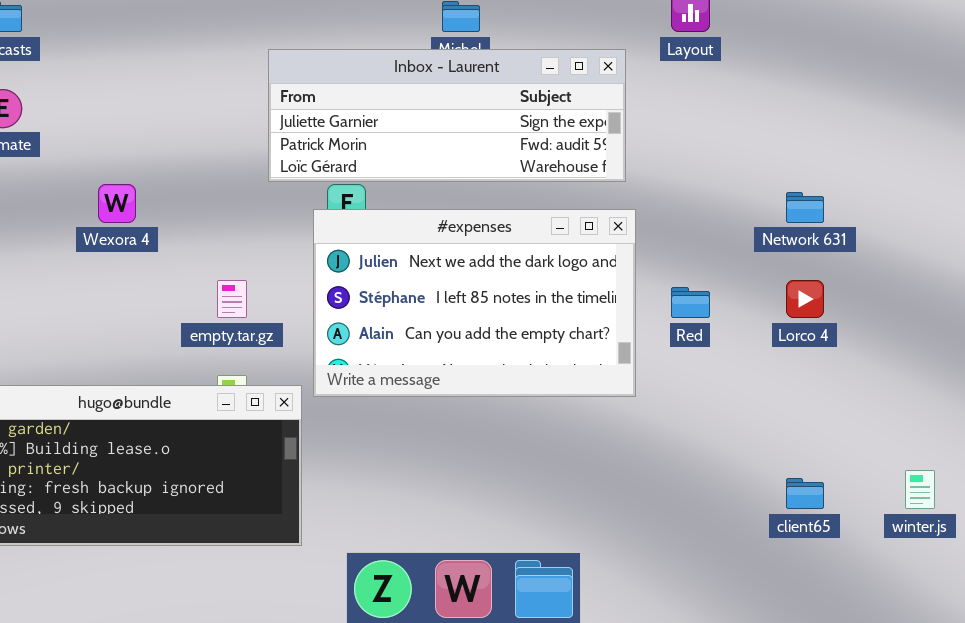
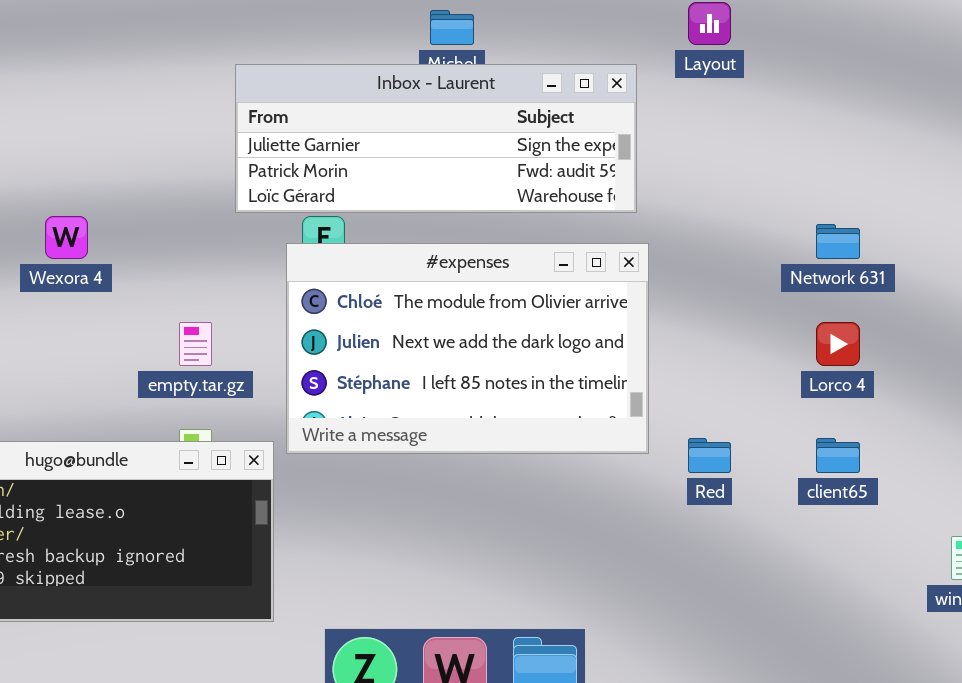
#expenses: [313,209,636,397] -> [286,243,649,454], scrolled up 1 row
Red: [671,287,710,318] -> [688,438,731,473], moved
client65: [786,478,824,509] -> [816,438,860,473], moved

